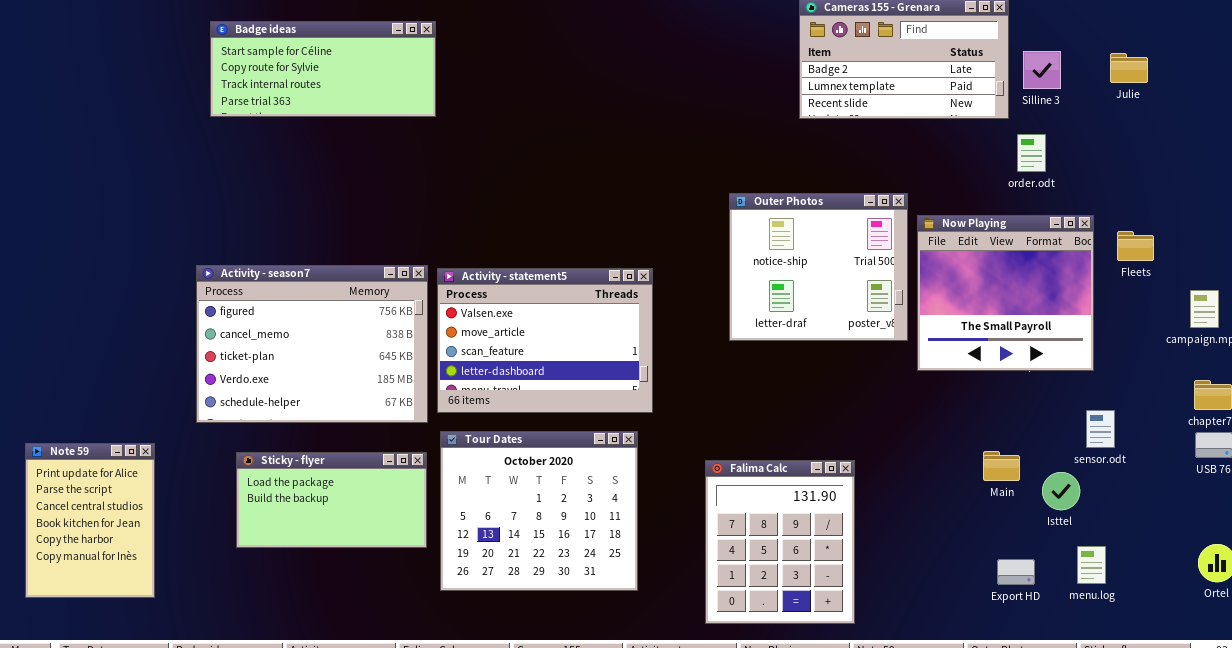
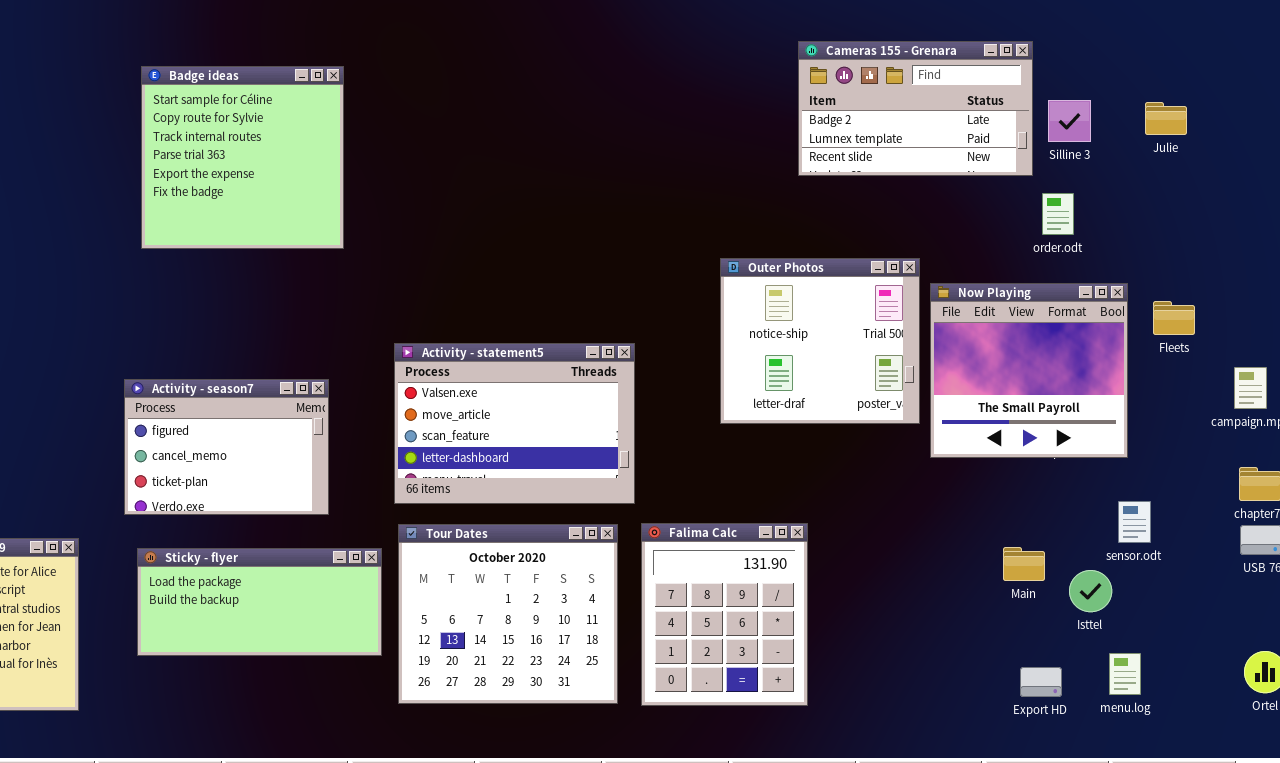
Badge ideas: [210,21,436,117] -> [141,66,344,249], resized
Activity - season7: [196,265,428,423] -> [124,379,329,515], resized
Sticky - flyer: [236,452,427,548] -> [137,548,382,656], resized
Falima Calc: [705,460,855,624] -> [641,523,808,706], moved

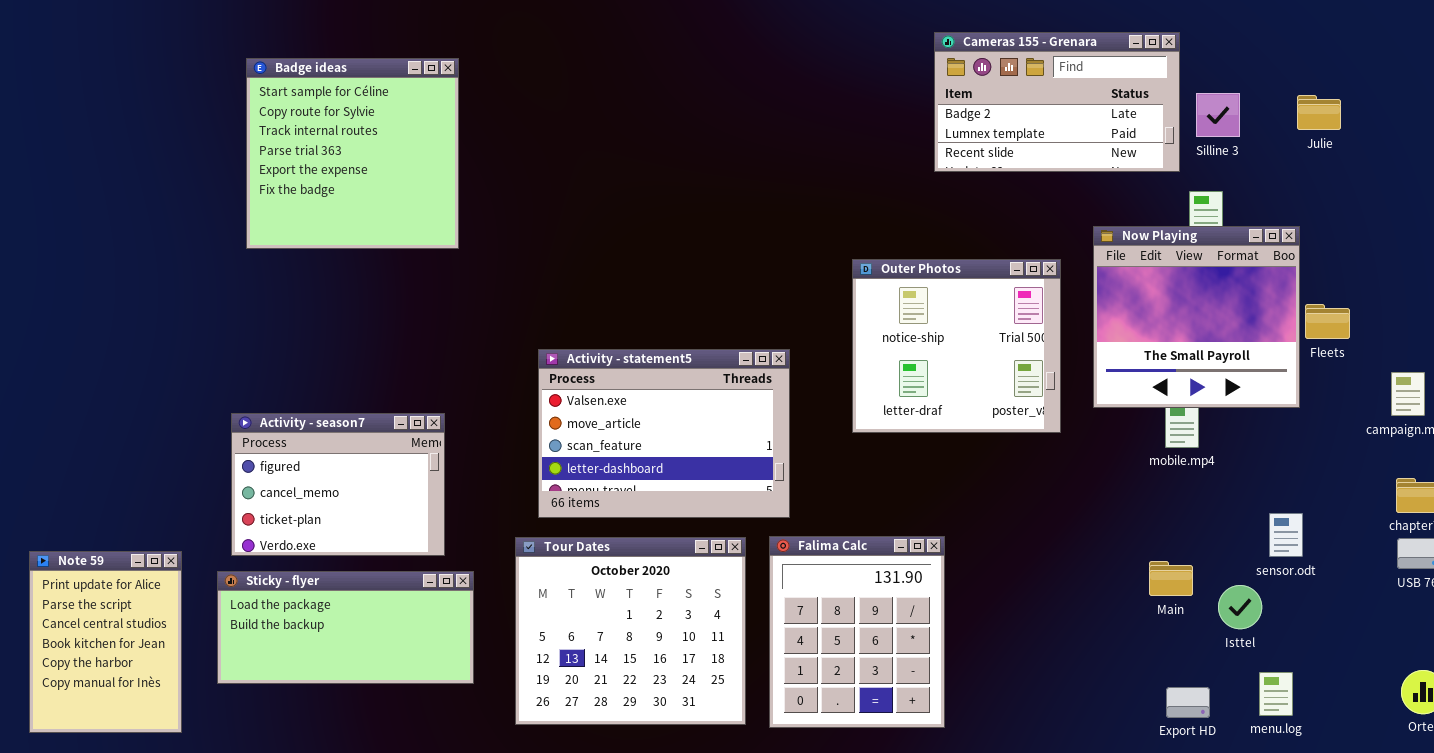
Now Playing: [930,283,1128,458] -> [1093,226,1300,408], moved
Activity - statement5: [394,343,635,504] -> [538,349,790,518], moved
Activity - season7: [124,379,329,515] -> [231,413,445,556], moved
Sticky - flyer: [137,548,382,656] -> [217,571,474,684], moved

